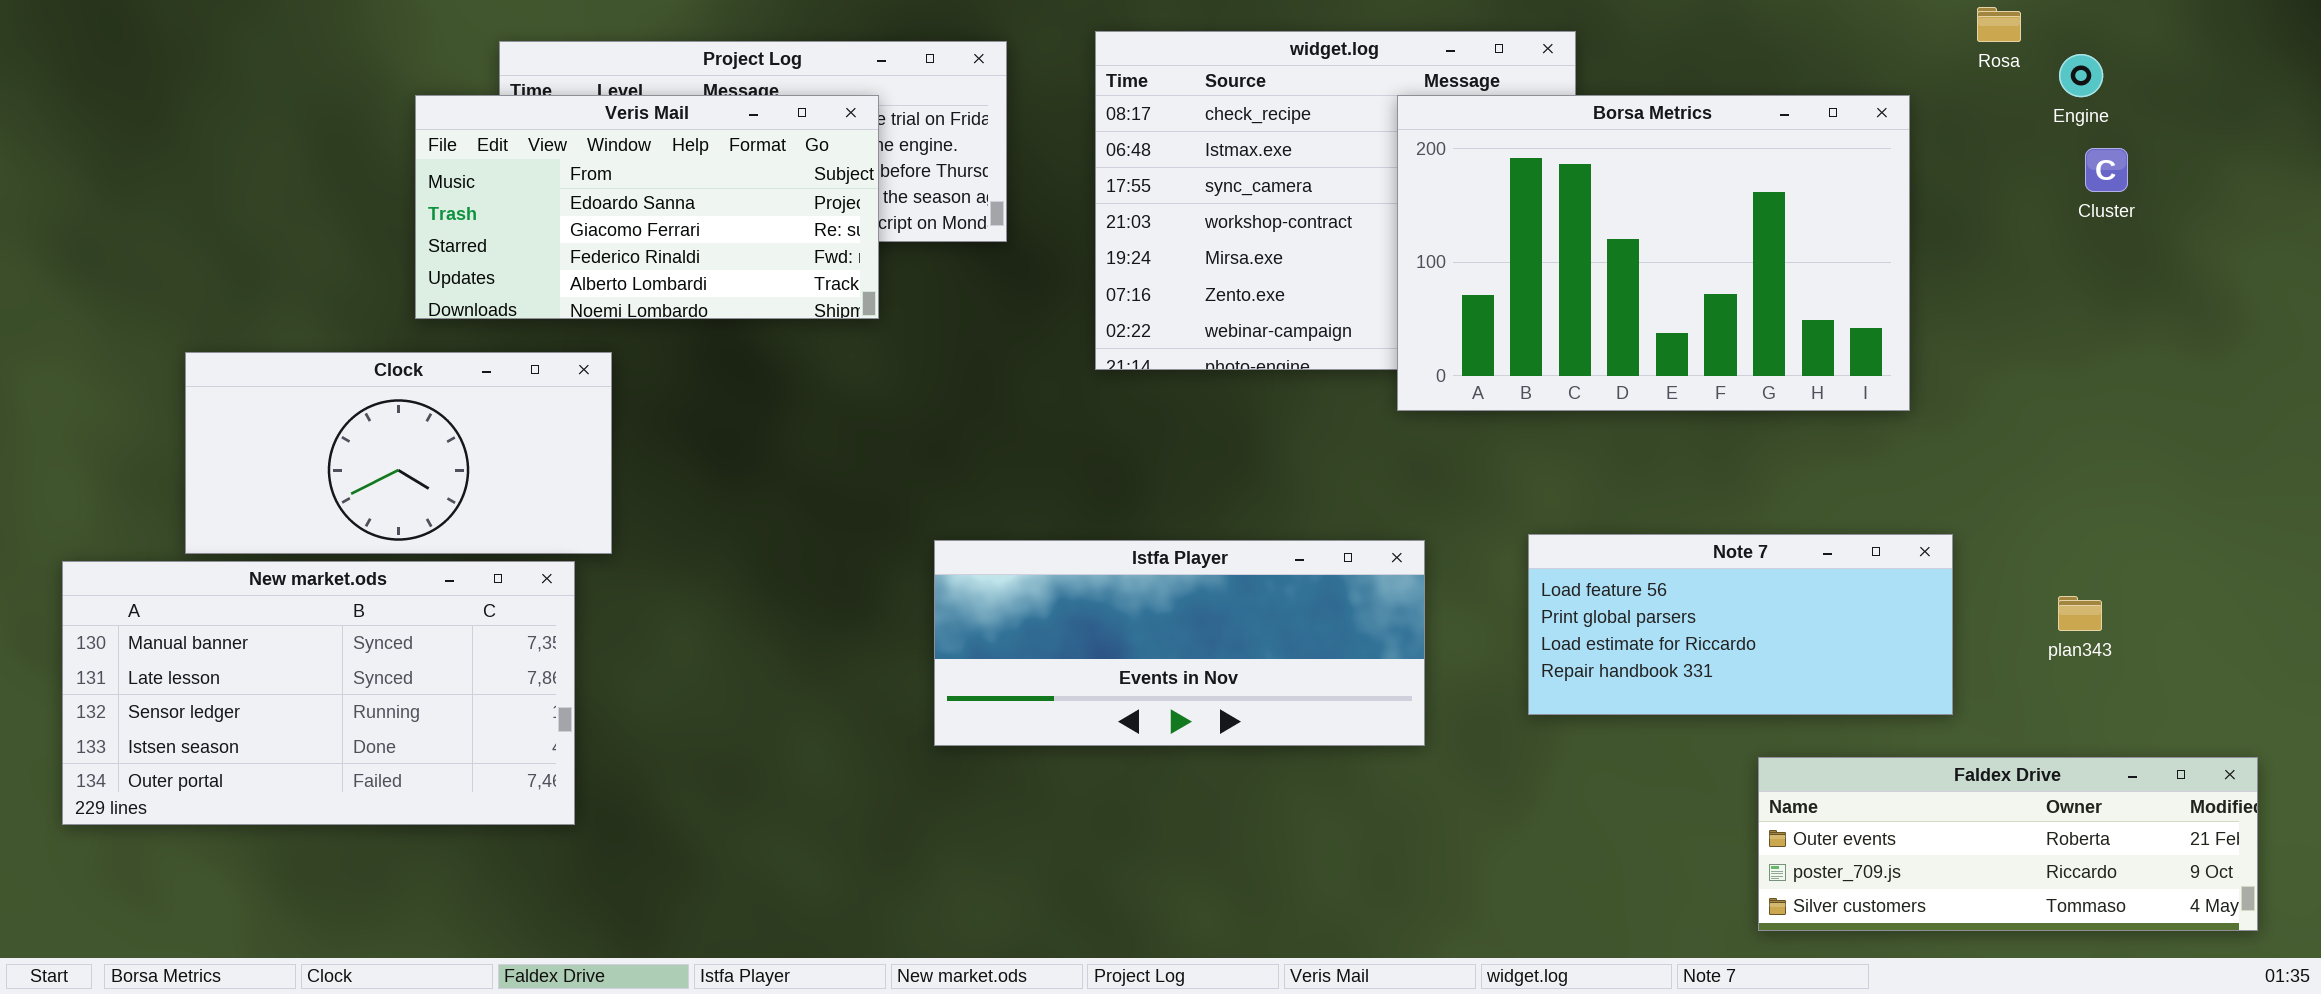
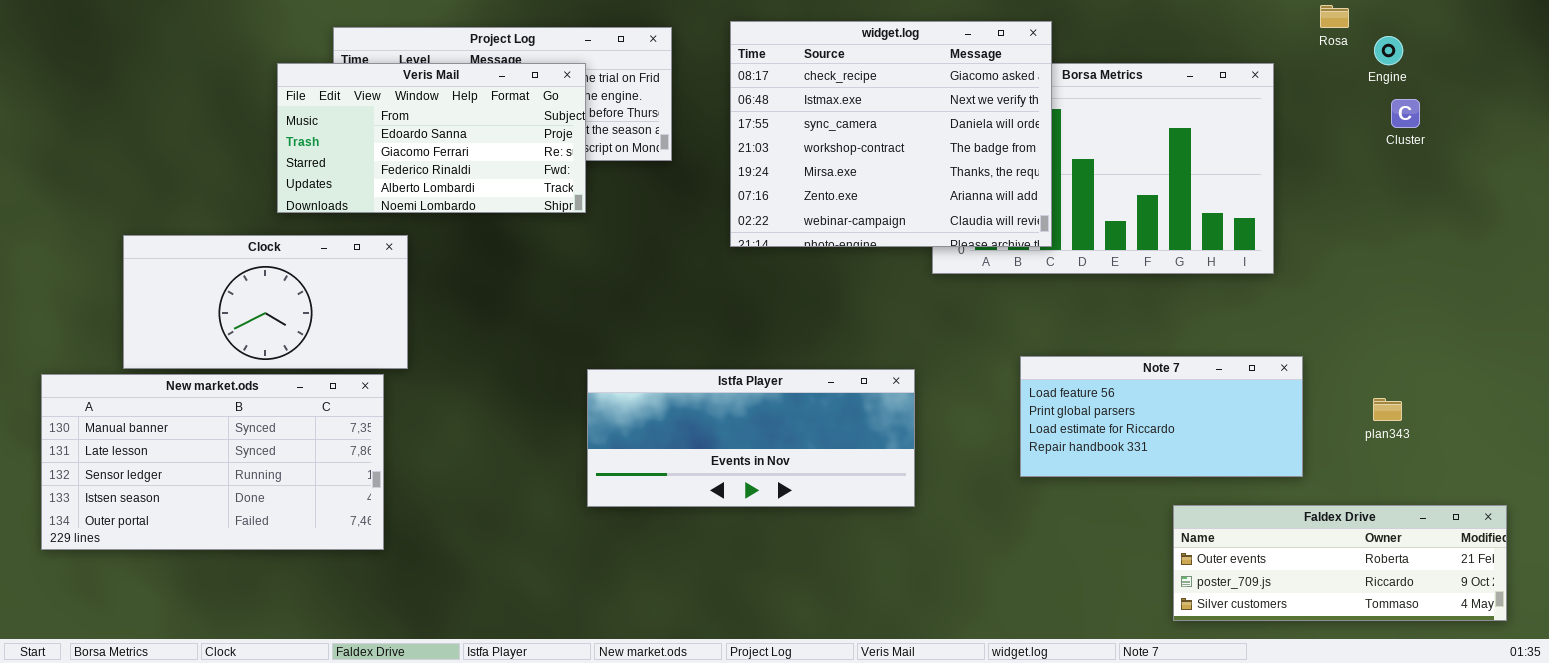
widget.log: [1095,31,1576,370] -> [730,21,1052,247], raised
Istfa Player: [934,540,1425,746] -> [587,369,915,507], moved

